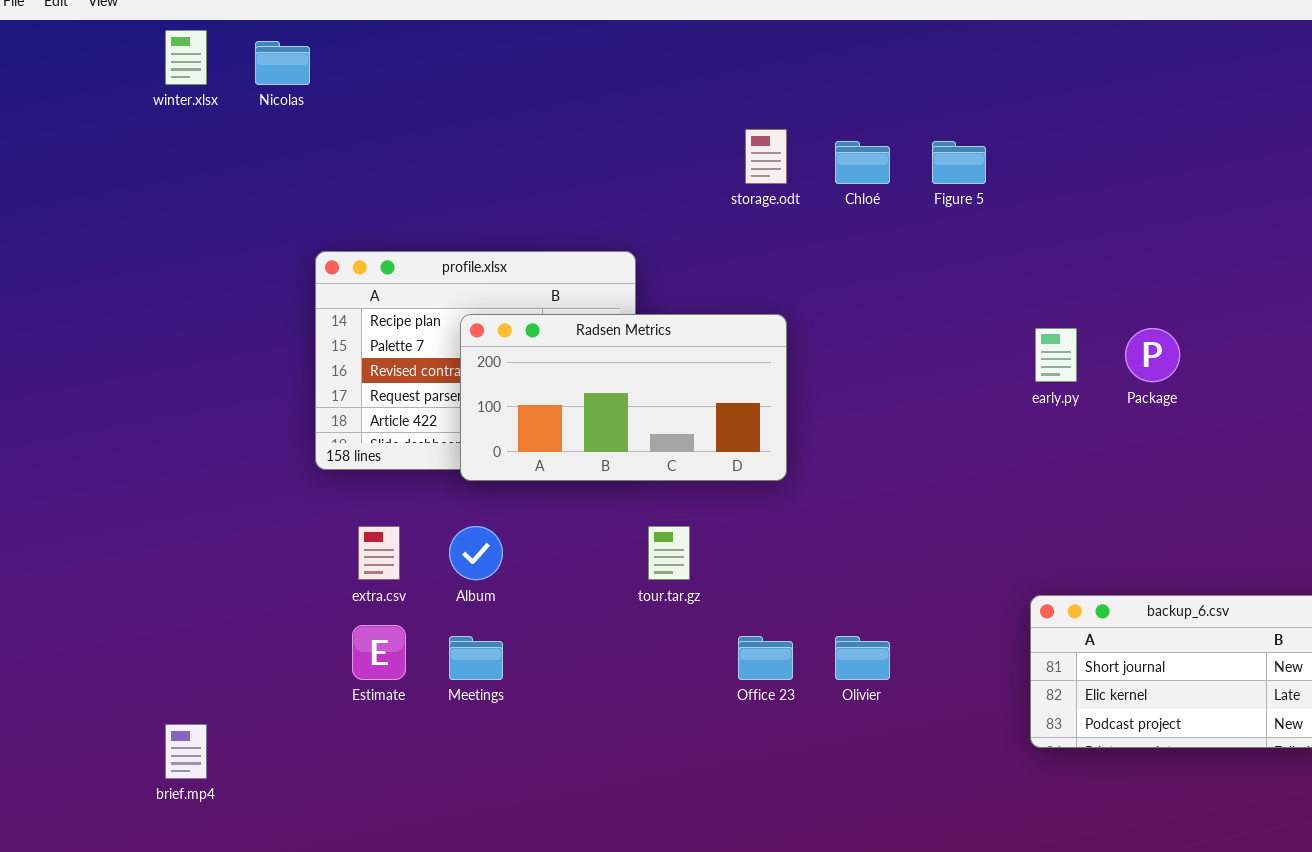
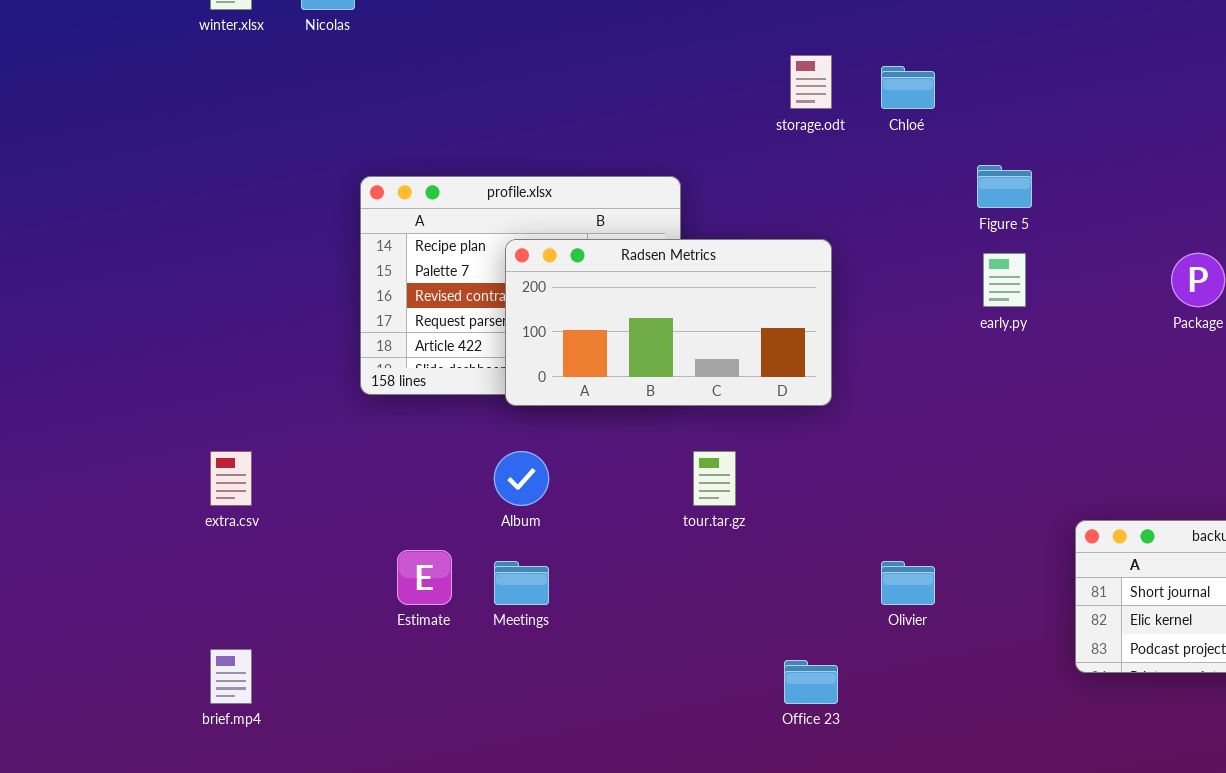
Figure 5: [932,141,986,184] -> [977,165,1032,208], moved
early.py: [1035,328,1077,382] -> [983,253,1026,307], moved
extra.csv: [358,526,400,580] -> [210,451,252,506], moved
Office 23: [738,636,793,680] -> [784,660,838,704], moved

